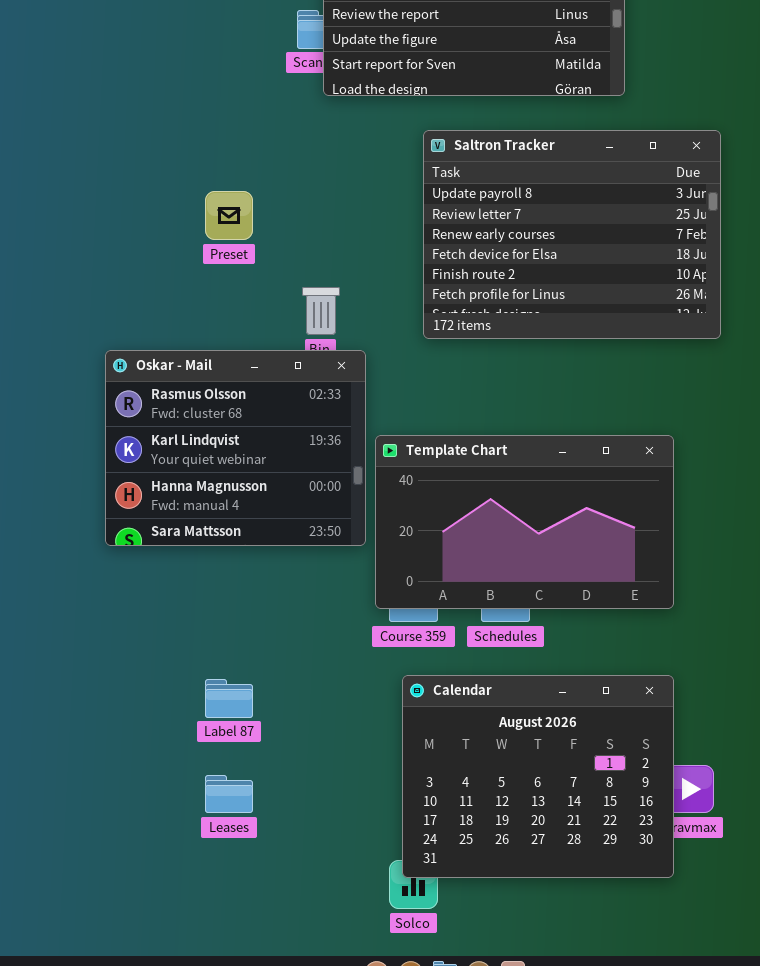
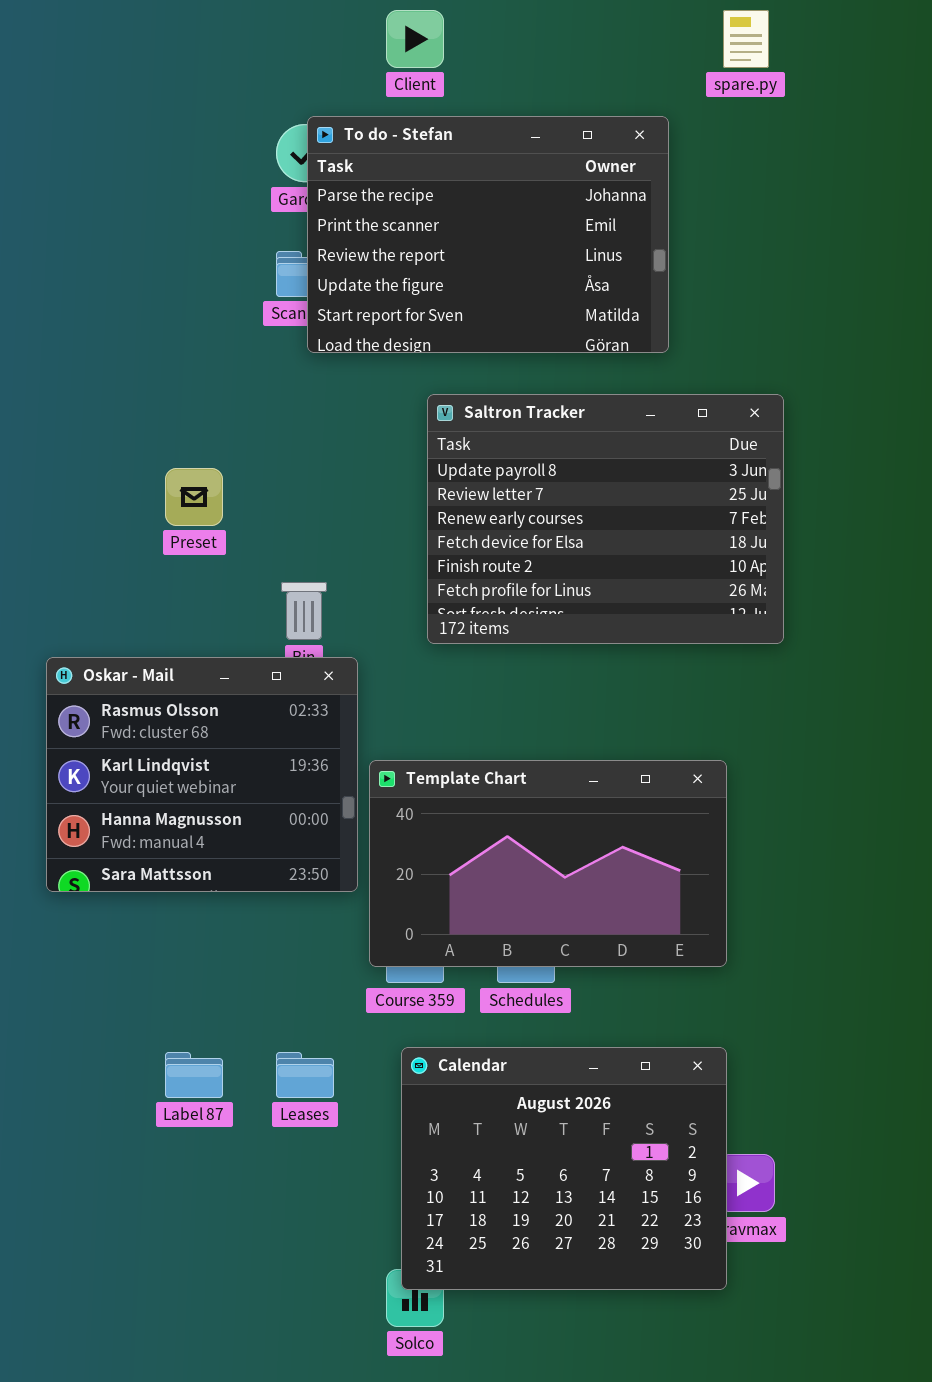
Leases: [205,775,253,813] -> [276,1052,334,1098], moved

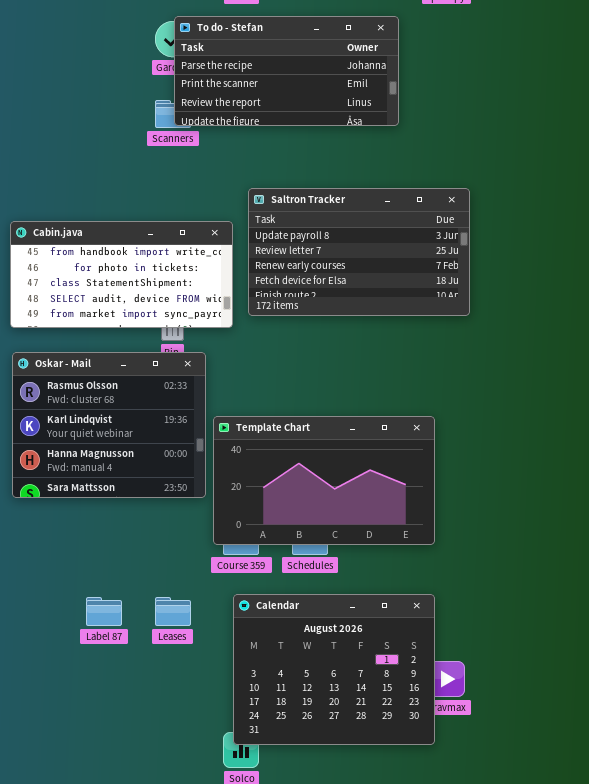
To do - Stefan: [307,116,669,353] -> [174,16,399,126], resized
Saltron Tracker: [427,394,784,644] -> [248,188,470,316], resized
Cabin.java: none -> [10,221,233,328], opened

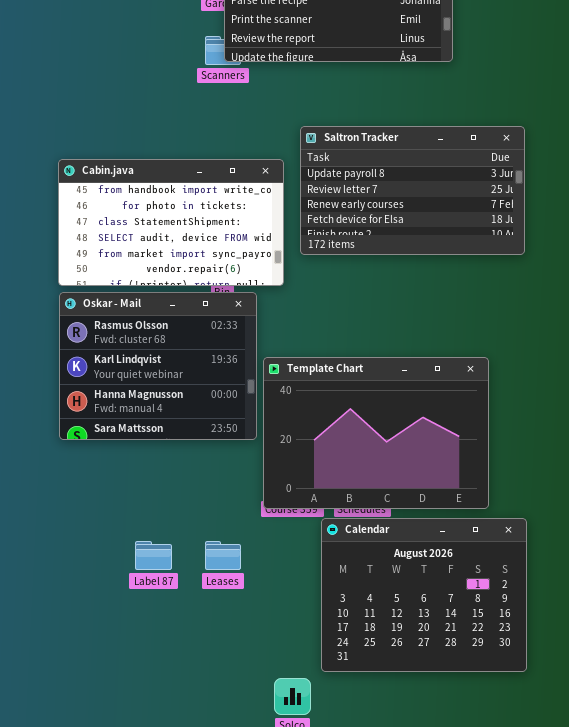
Cabin.java: [10,221,233,328] -> [58,159,284,286], resized
Template Chart: [213,416,435,545] -> [263,357,489,509], resized
Calendar: [233,594,435,745] -> [321,518,527,672], moved

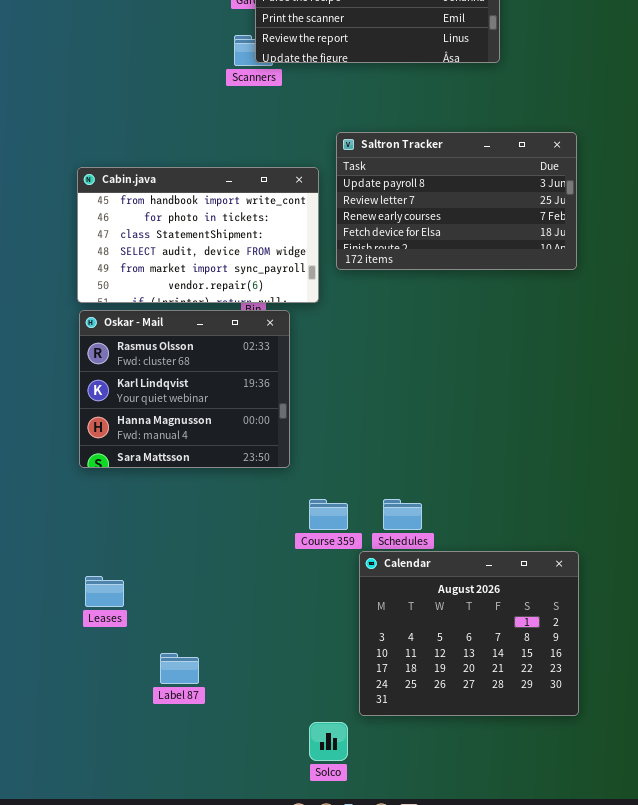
Template Chart: [263,357,489,509] -> none, closed
Label 87: [135,541,172,570] -> [160,653,199,684], moved
Leases: [205,541,241,570] -> [85,576,124,607], moved

